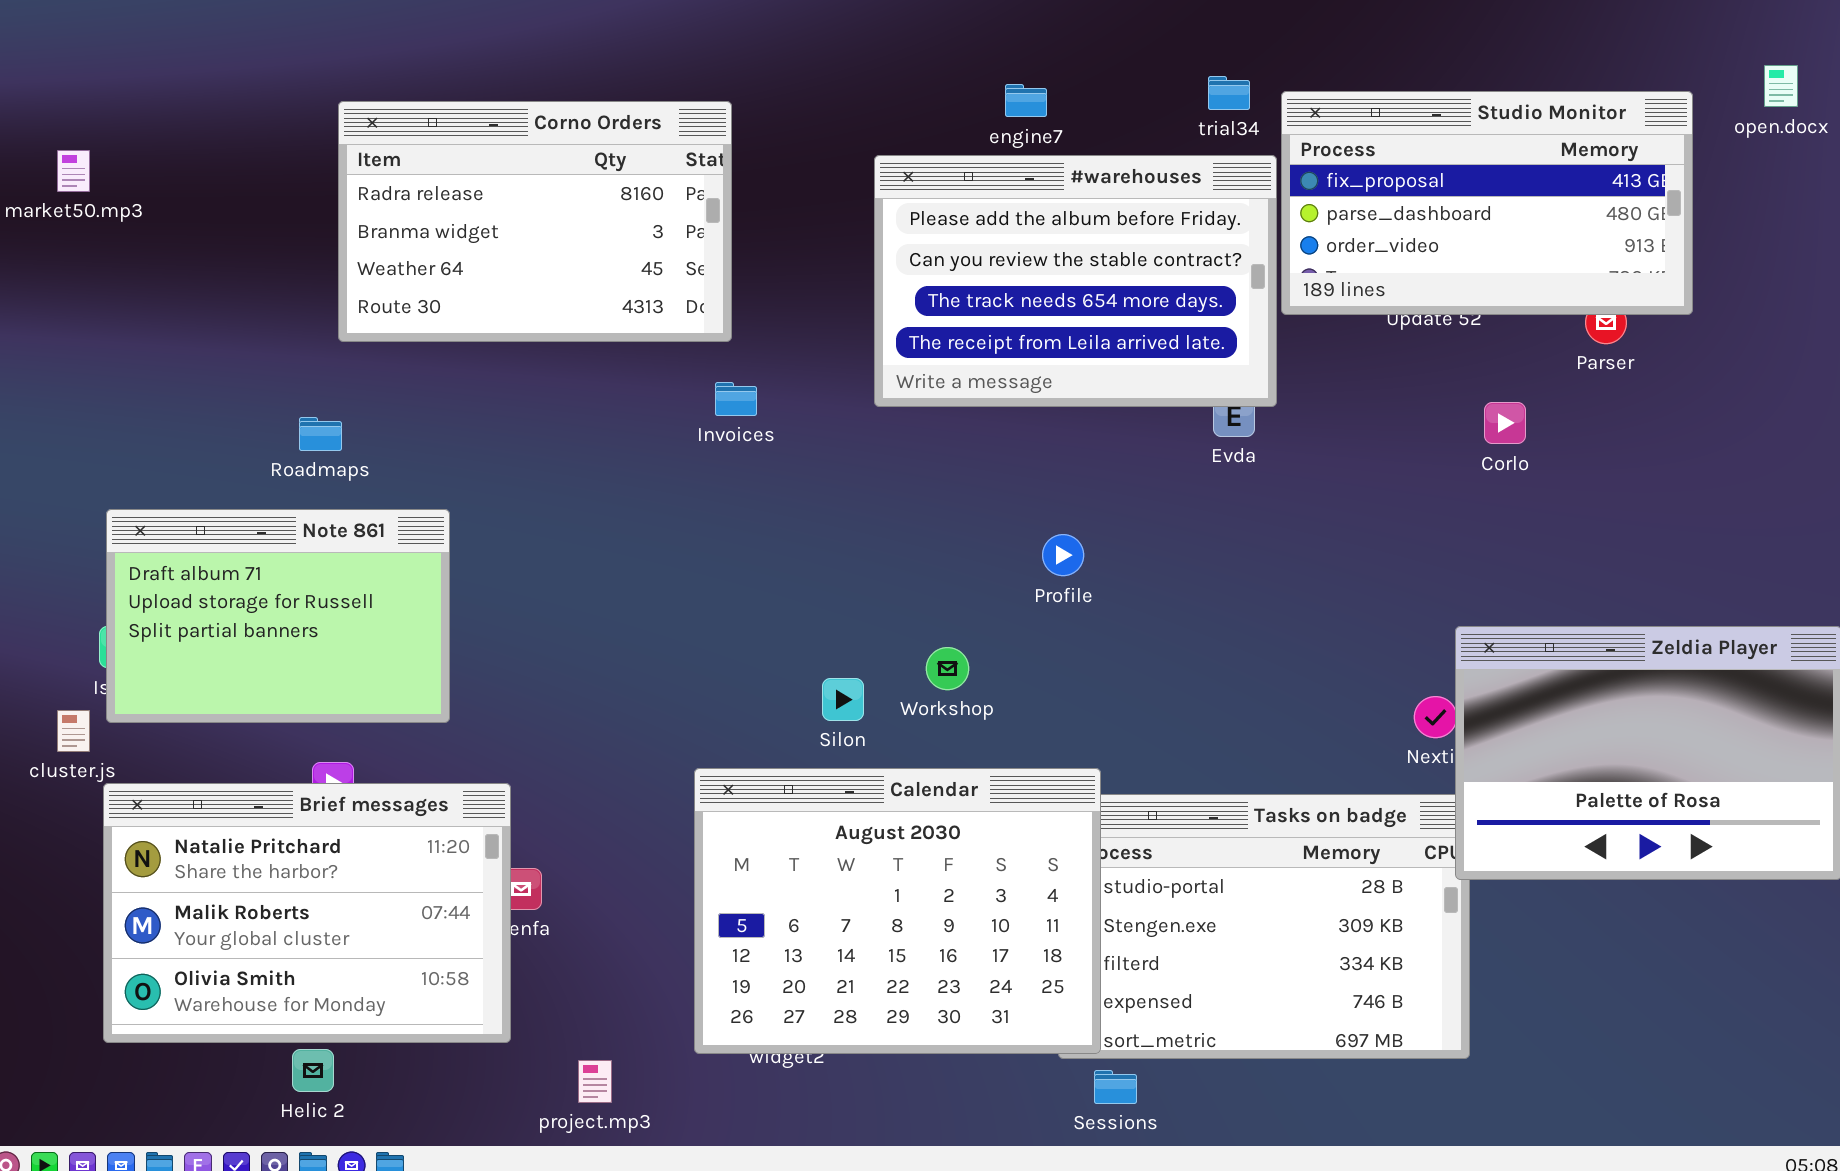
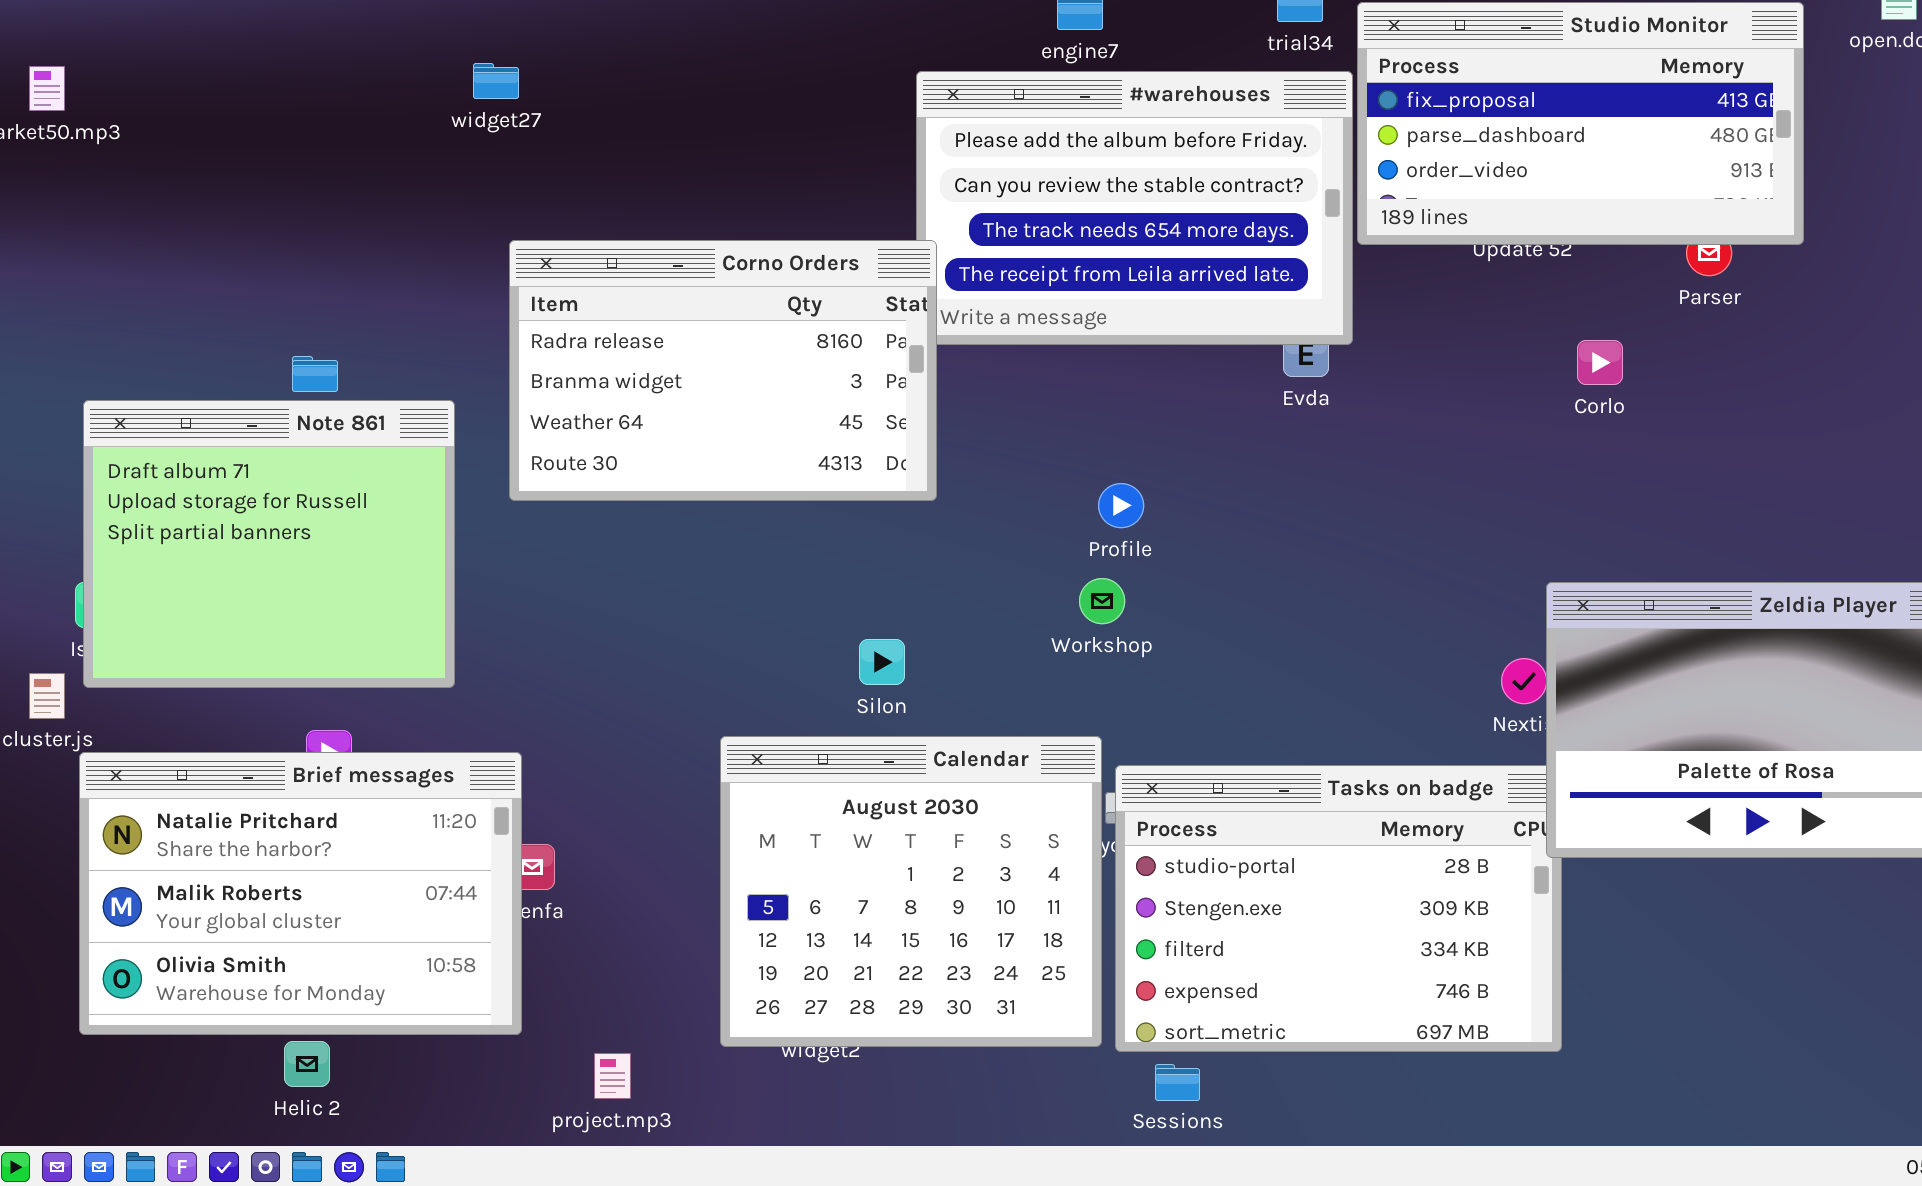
Corno Orders: [338,101,732,342] -> [509,240,937,501], moved
Note 861: [106,509,450,723] -> [83,400,455,688], resized
Workshop: [926,647,969,690] -> [1079,578,1125,624], moved
Calendar: [694,768,1101,1054] -> [720,736,1102,1047], resized

